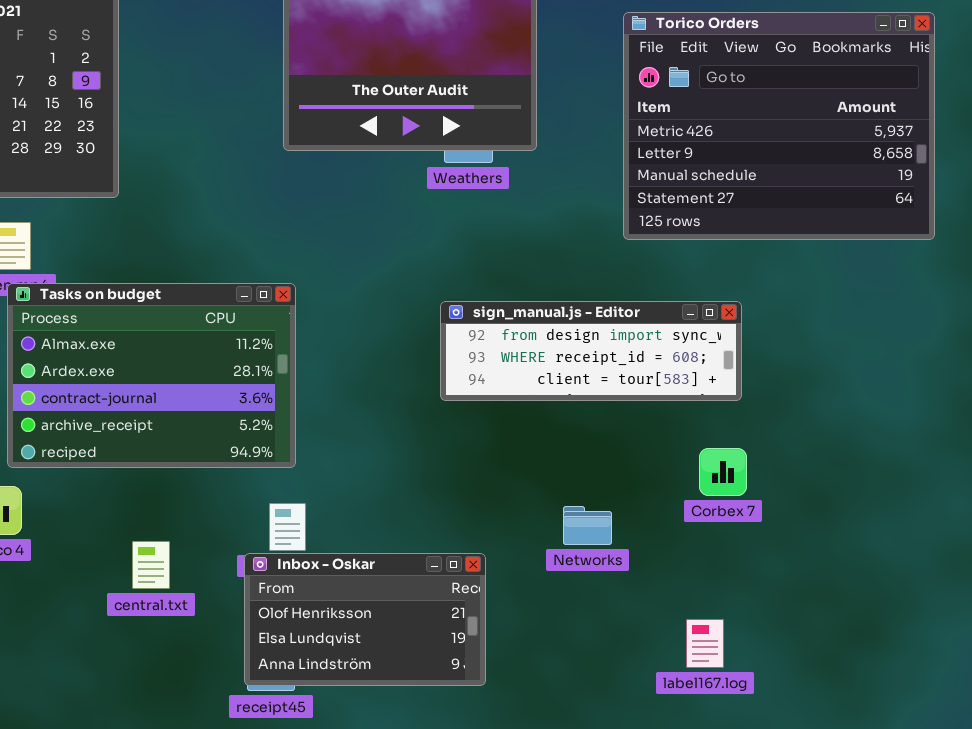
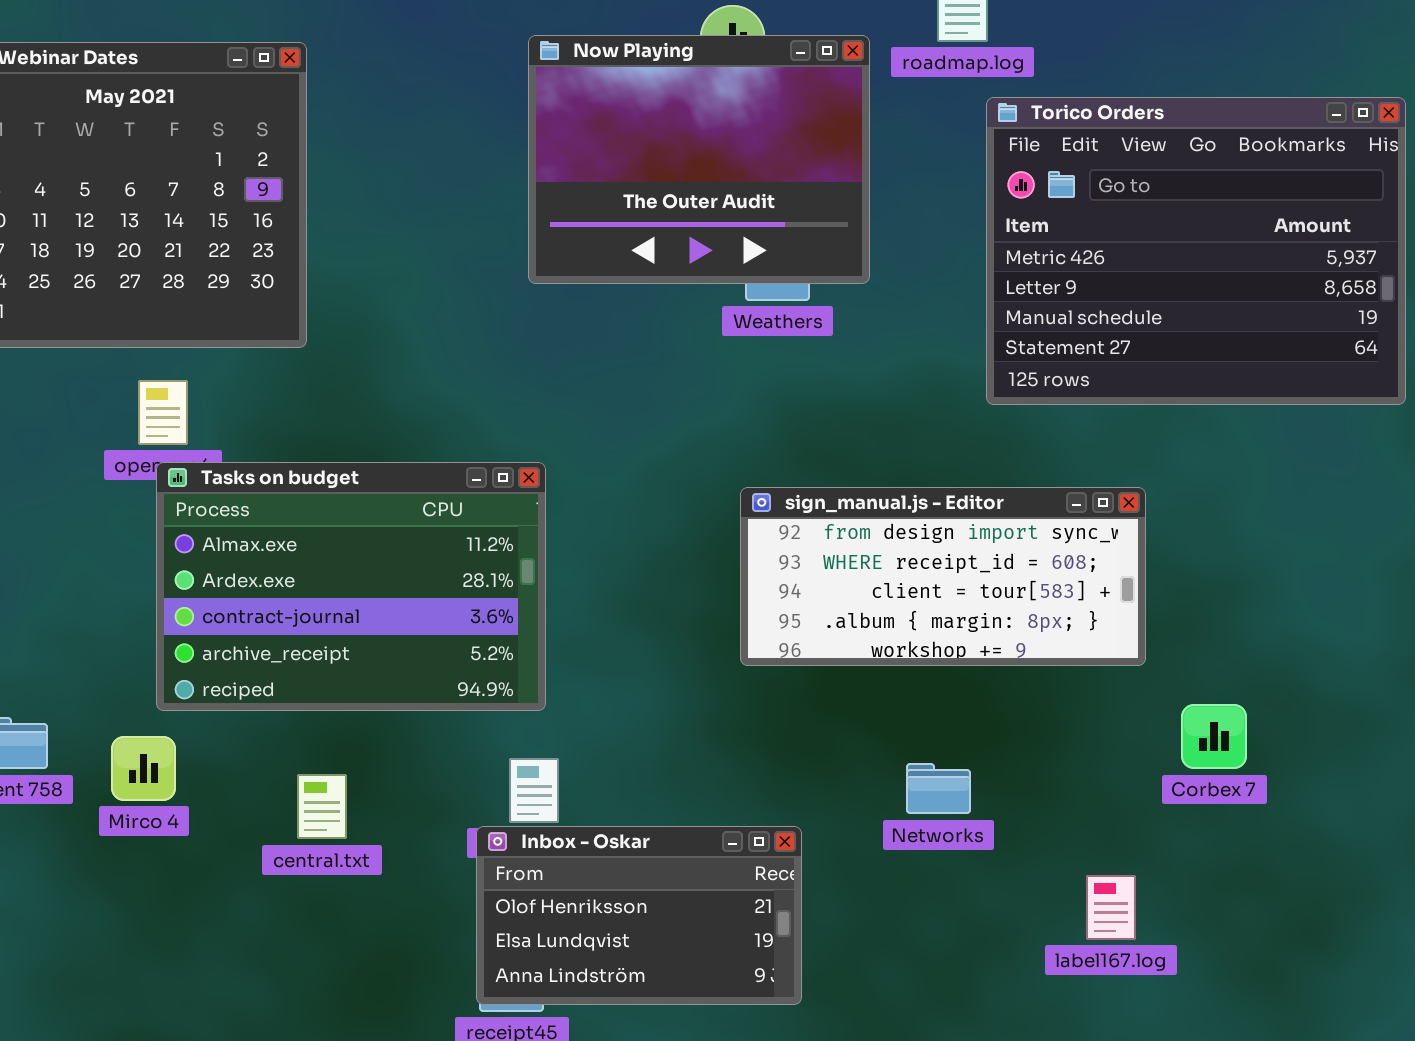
sign_manual.js - Editor: [440,301,742,401] -> [740,487,1146,666], resized
Corbex 7: [699,448,747,496] -> [1181,704,1247,769], moved
central.txt: [132,541,170,589] -> [297,774,347,839], moved
label167.log: [686,619,724,668] -> [1086,875,1136,940], moved

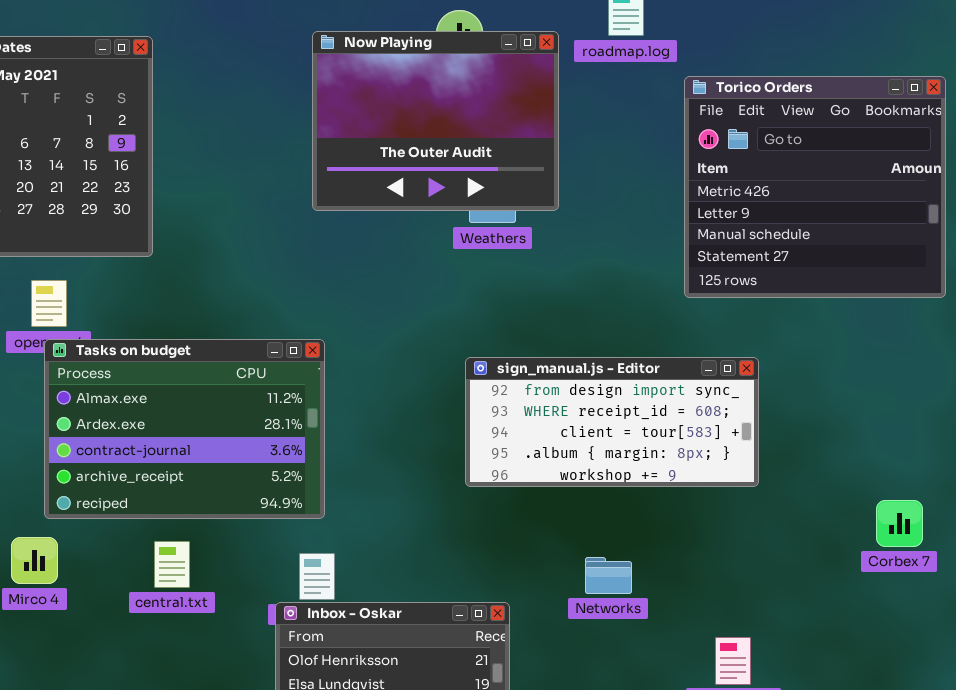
Torico Orders: [986,97,1406,405] -> [684,76,946,298], resized
Corbex 7: [1181,704,1247,769] -> [876,500,923,547], moved
central.txt: [297,774,347,839] -> [154,541,190,588], moved

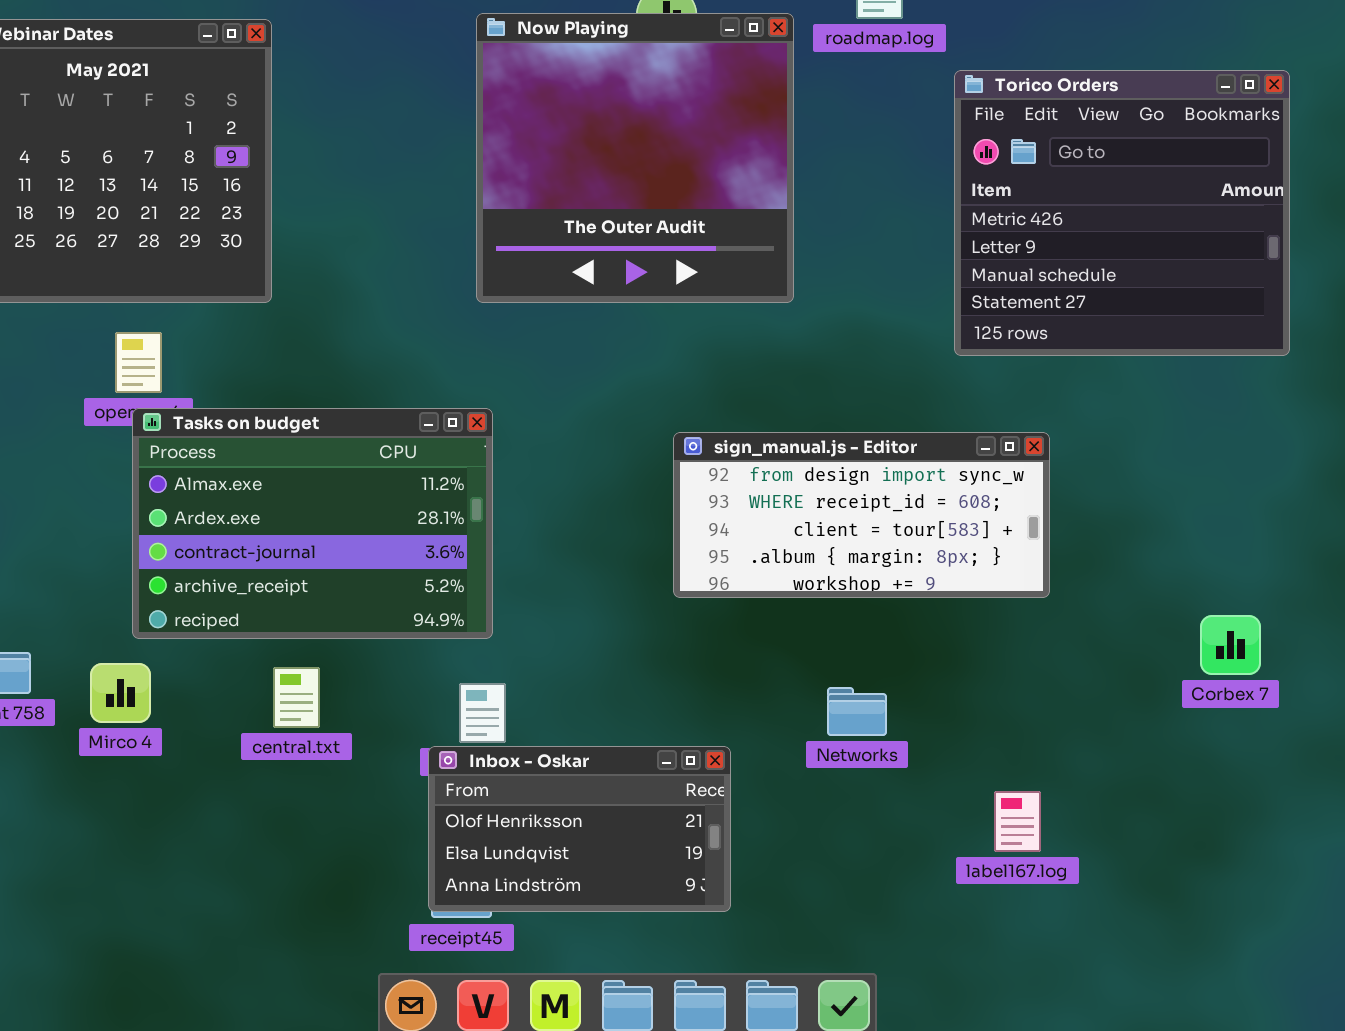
Now Playing: [312,31,559,211] -> [476,13,794,303], resized

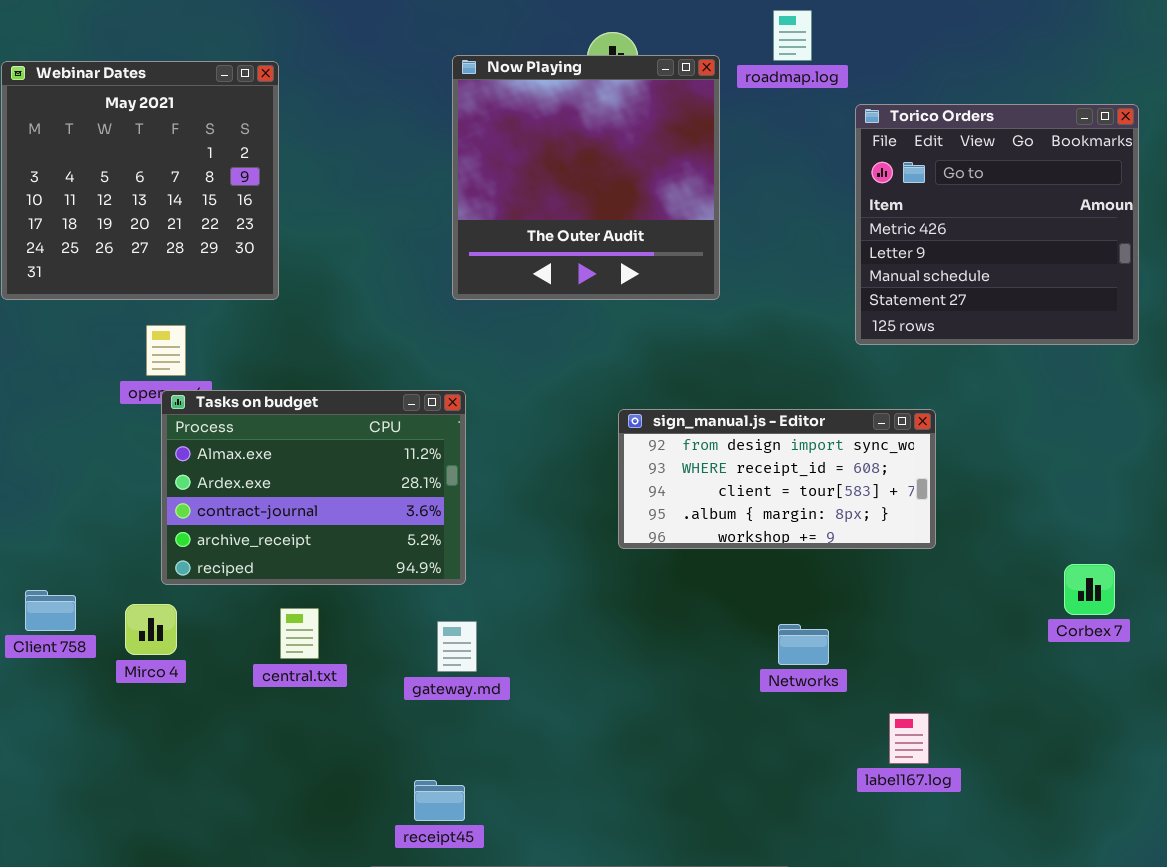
Networks: [827,687,887,736] -> [778,624,829,665], moved
Inbox - Oskar: [428,746,731,912] -> none, closed

